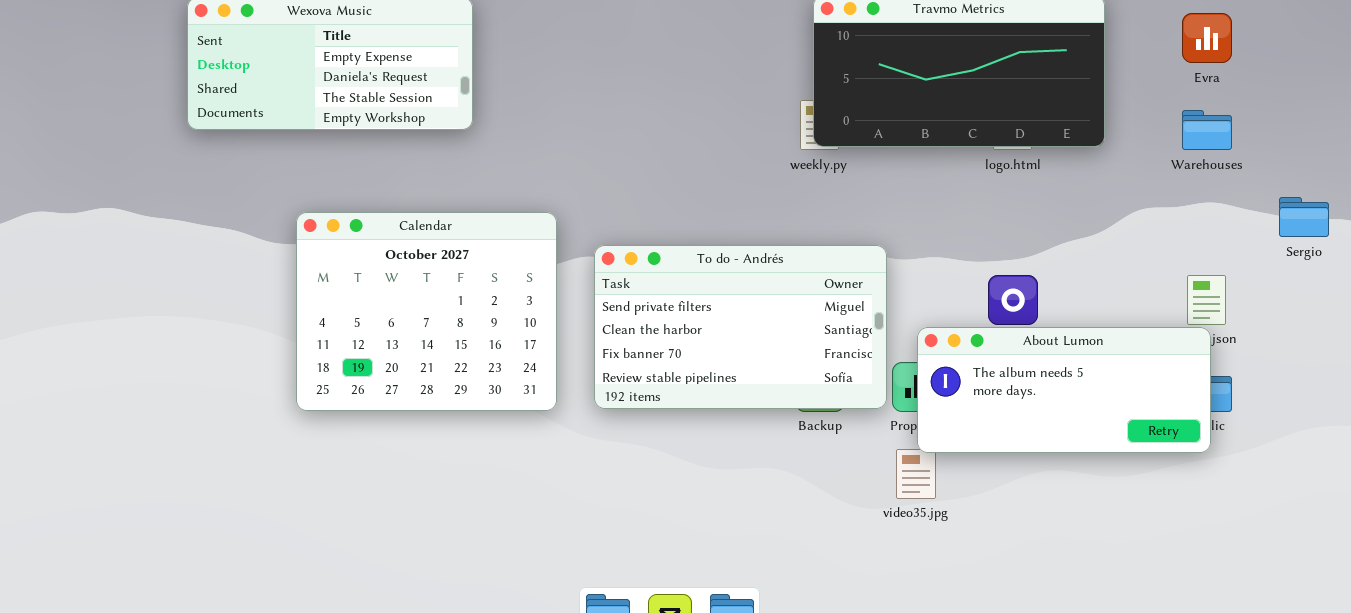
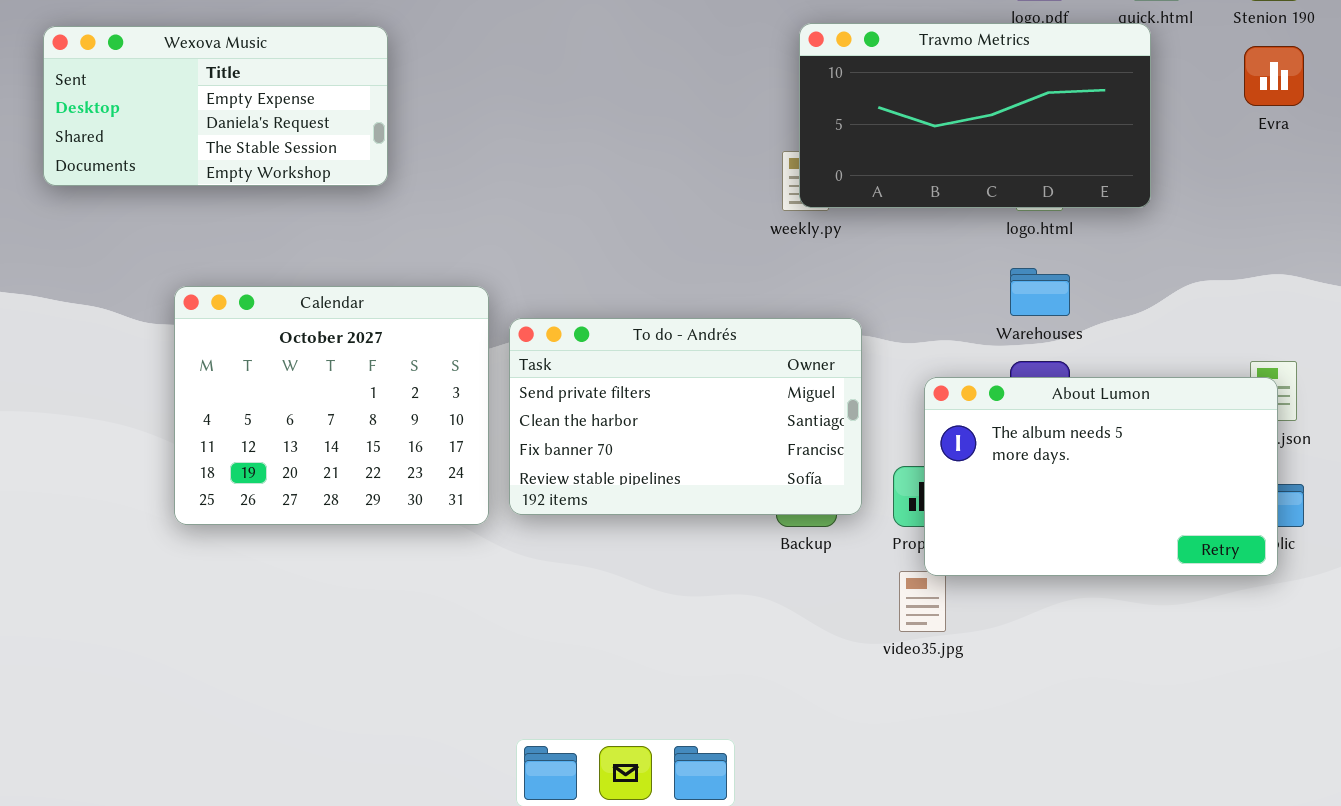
Warehouses: [1182,110,1232,150] -> [1010,268,1070,316], moved
To do - Andrés: [594,245,887,409] -> [509,318,862,515], moved
About Lumon: [917,327,1211,453] -> [924,377,1278,576], resized

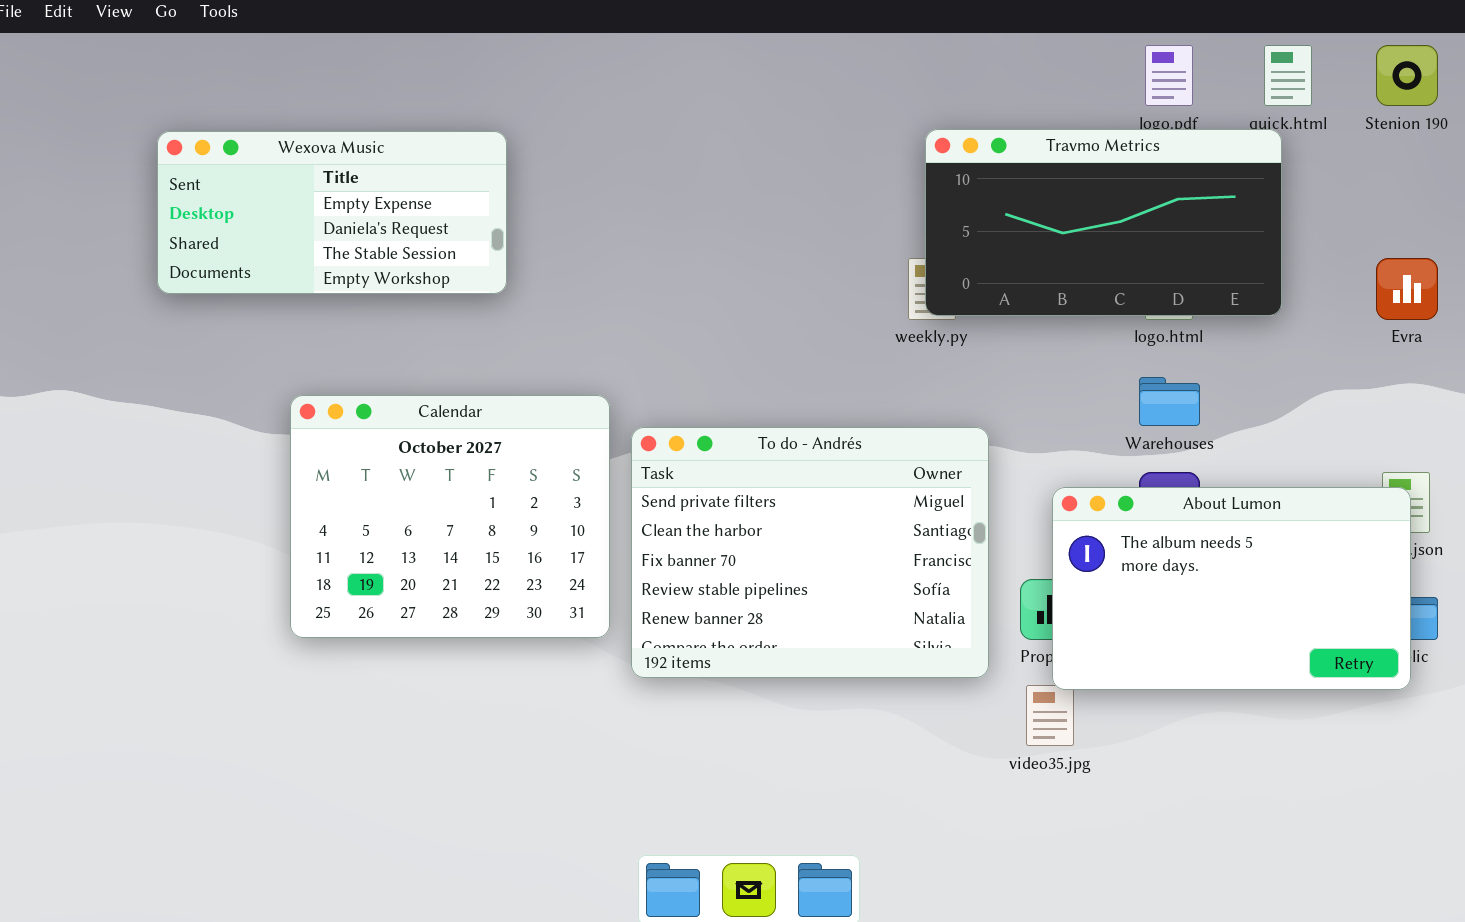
Evra: [1244,46,1304,106] -> [1376,258,1438,320], moved
To do - Andrés: [509,318,862,515] -> [631,427,989,678], resized

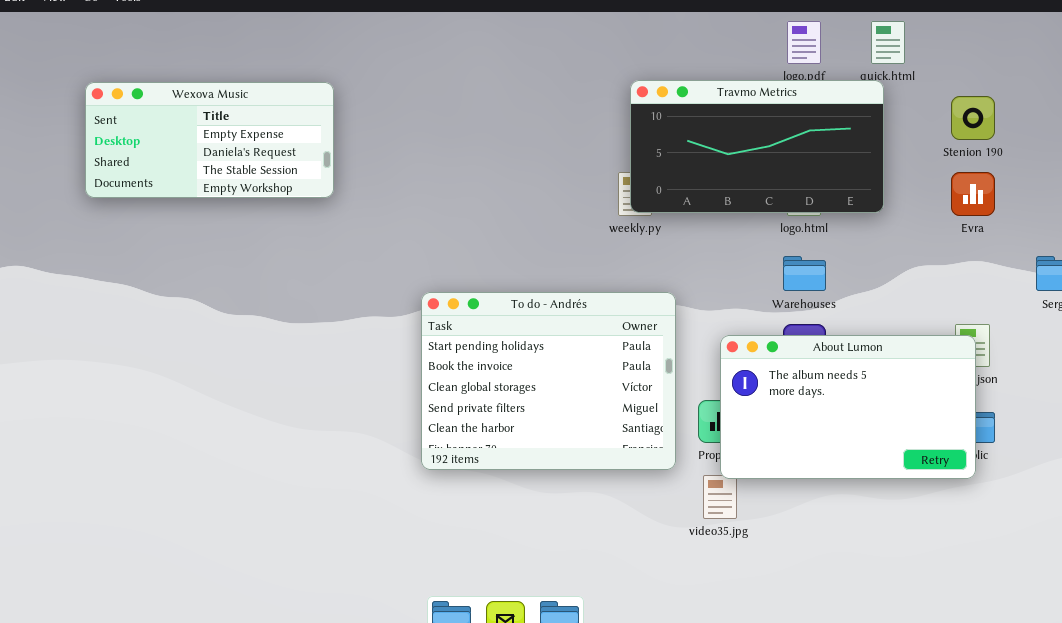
Stenion 190: [1376,45,1438,106] -> [951,96,995,140], moved
Calendar: [290,395,610,638] -> none, closed
To do - Andrés: [631,427,989,678] -> [421,292,676,470], scrolled up 3 rows

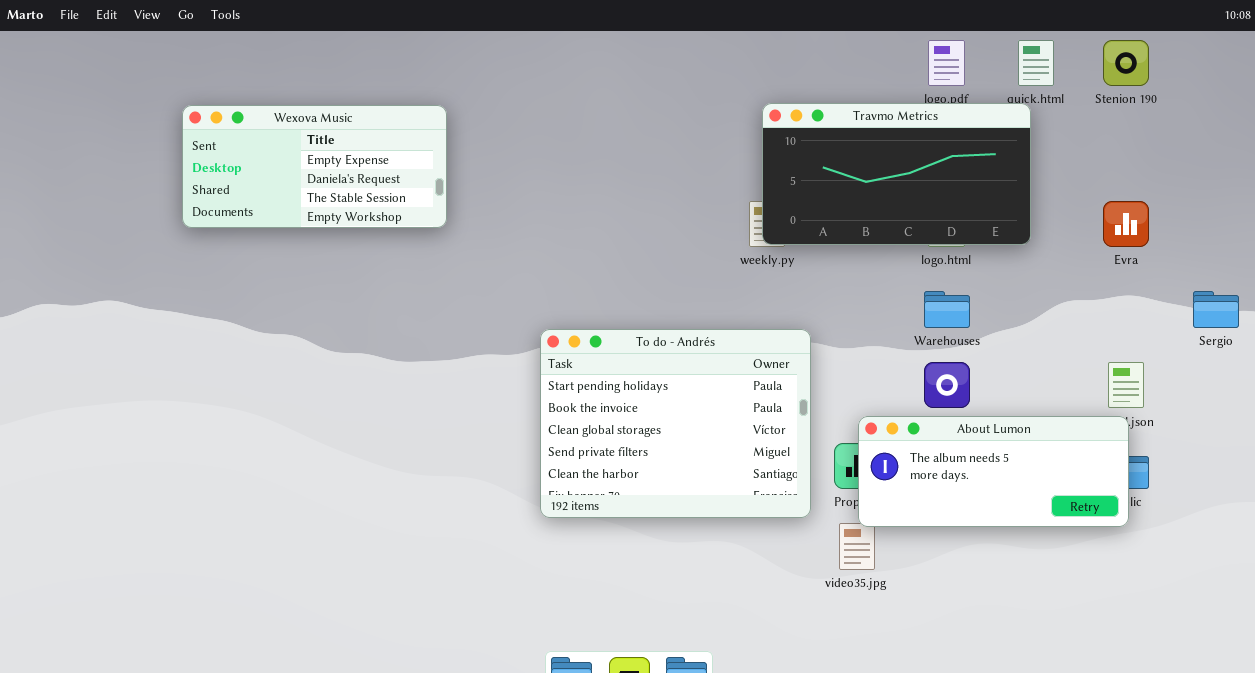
Stenion 190: [951,96,995,140] -> [1103,40,1149,86], moved
About Lumon: [720,335,976,479] -> [858,416,1129,527], resized

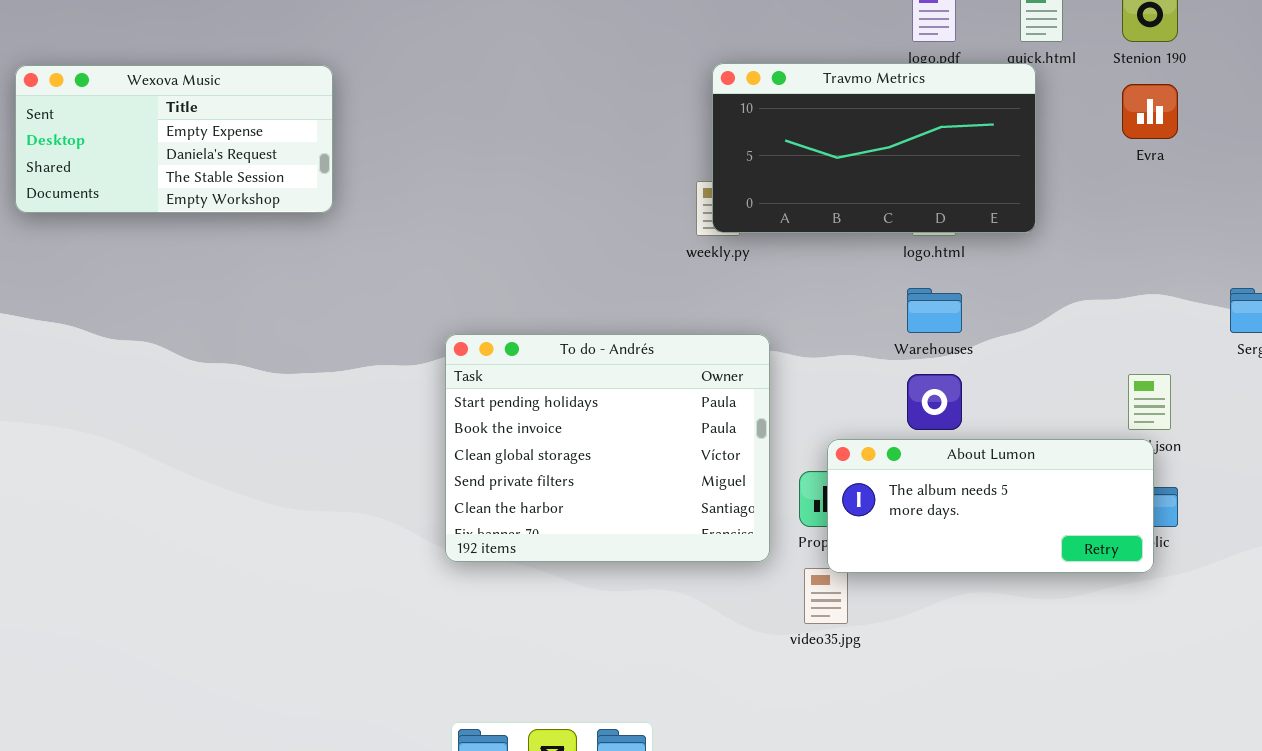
Evra: [1103,201,1149,247] -> [1122,84,1178,139], moved

